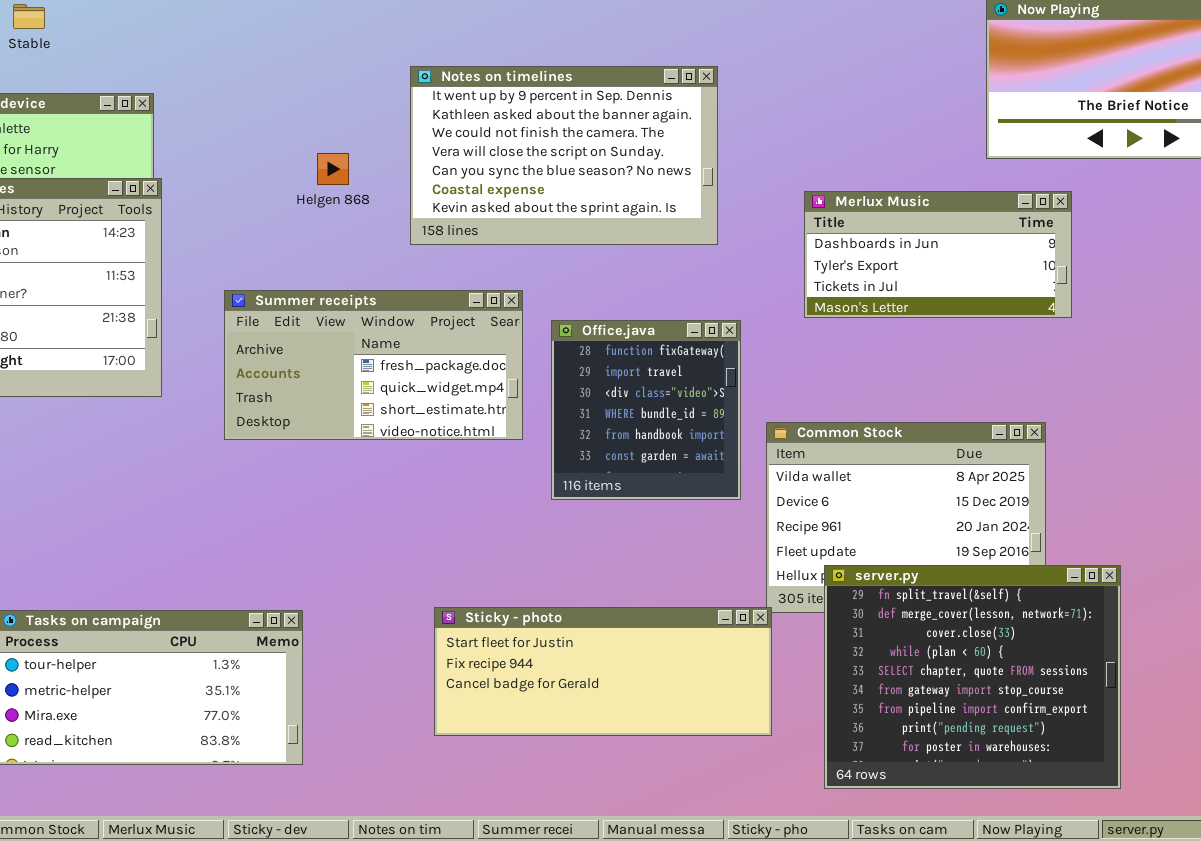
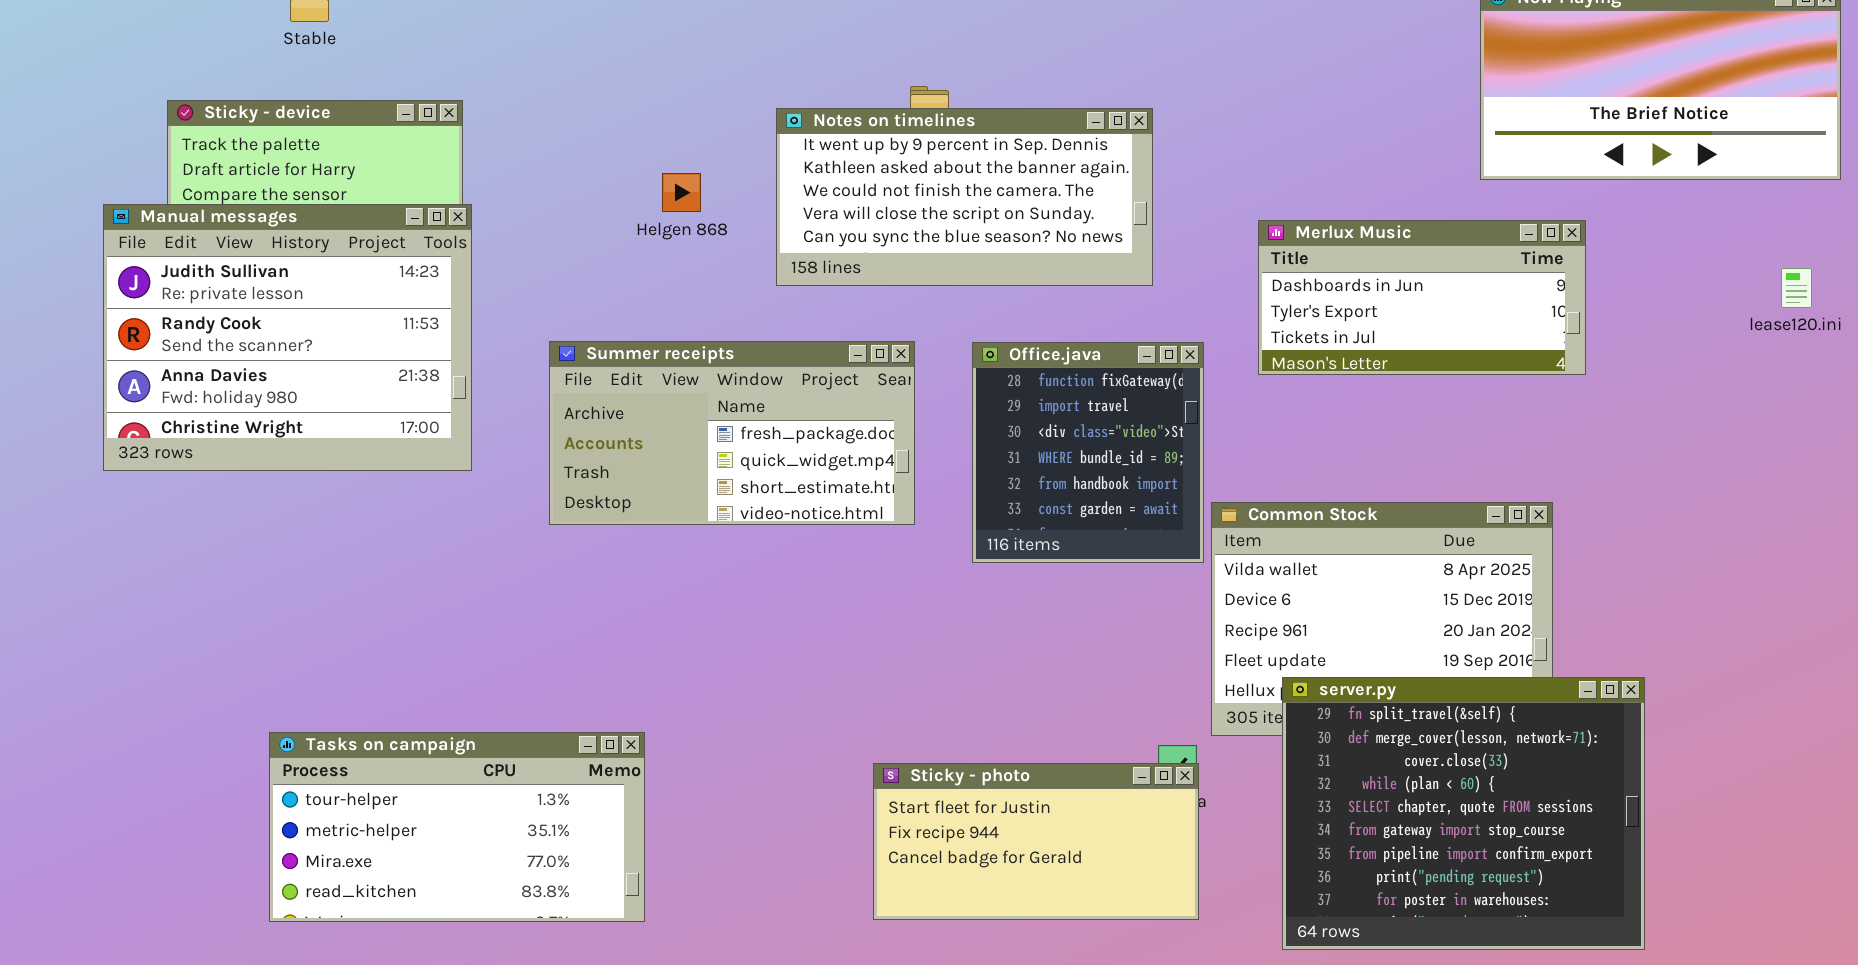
Notes on timelines: [410,66,718,245] -> [776,108,1153,286], resized
Office.java: [551,320,741,500] -> [972,342,1204,563], moved
Sticky - photo: [434,607,772,736] -> [873,763,1199,920], moved, resized

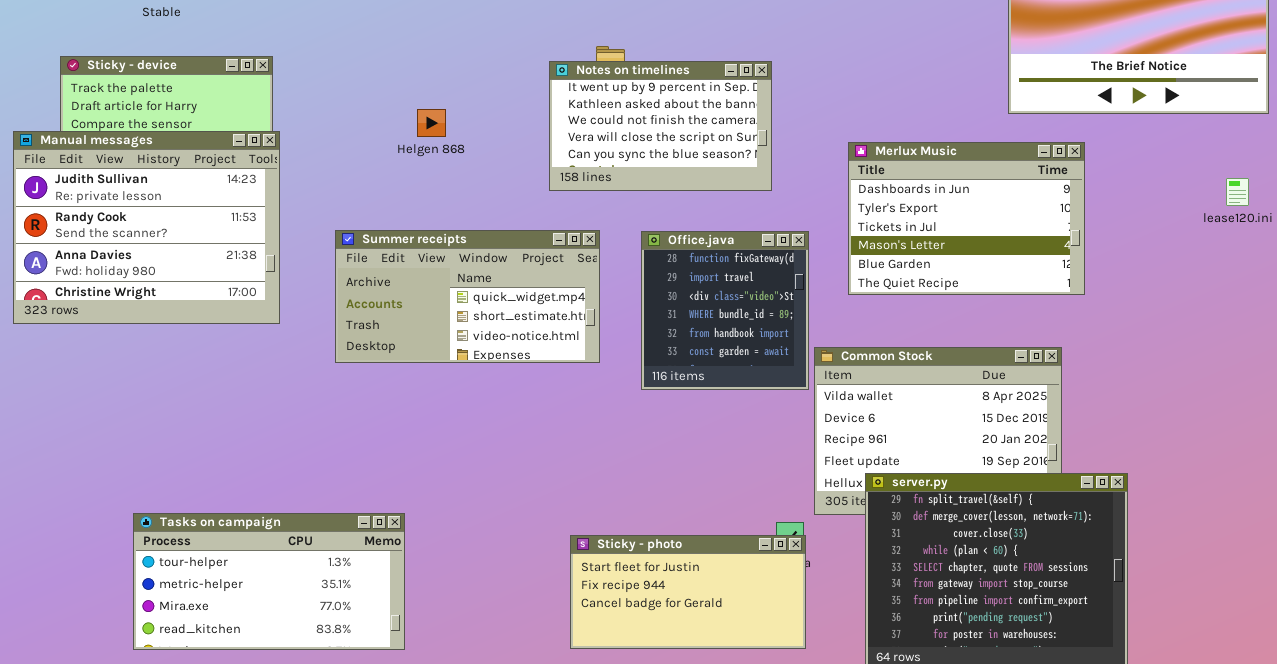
Notes on timelines: [776,108,1153,286] -> [549,61,772,191], resized
Merlux Music: [1258,220,1586,375] -> [848,142,1085,295], resized
Summer receipts: [549,341,915,525] -> [335,230,600,363], scrolled down 1 row

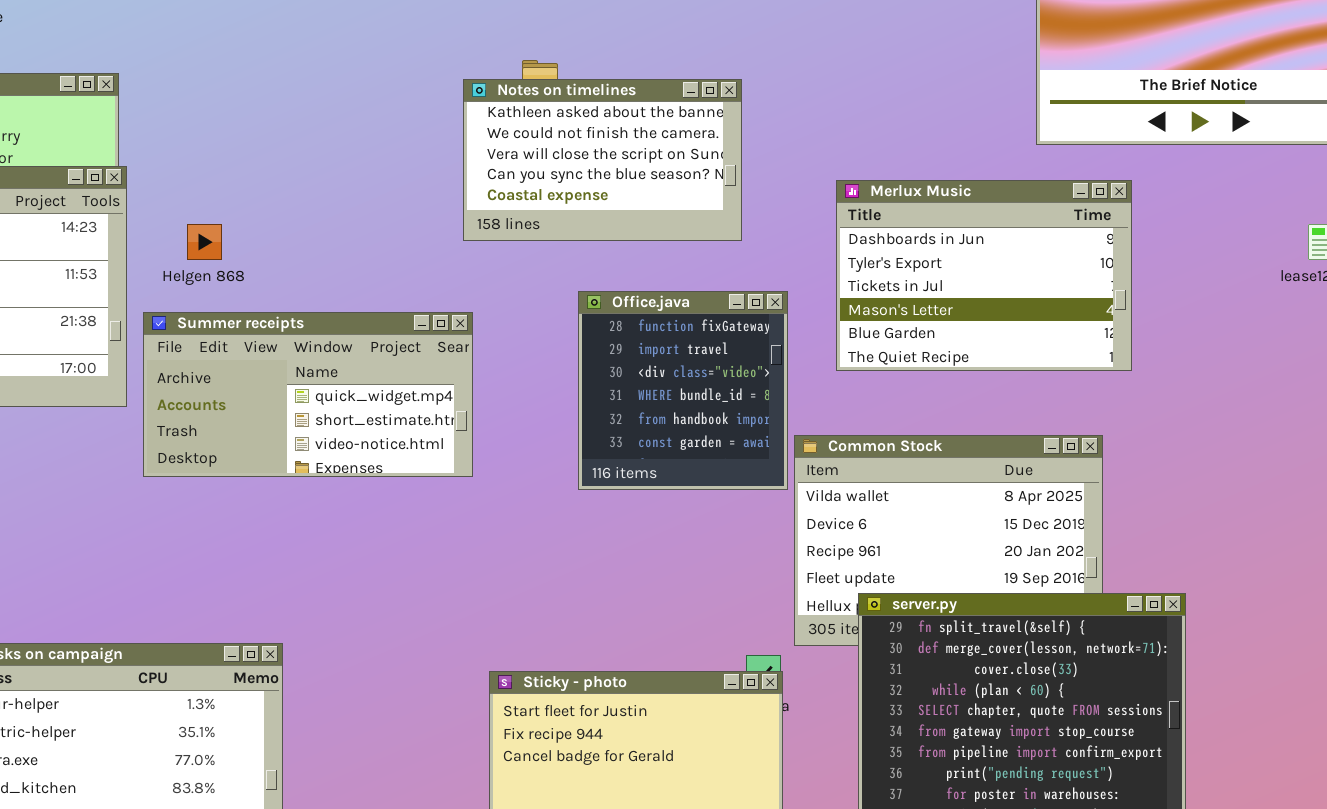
Notes on timelines: [549,61,772,191] -> [463,79,742,241], scrolled down 1 row
Helgen 868: [417,109,446,137] -> [187,224,222,260], moved
Summer receipts: [335,230,600,363] -> [143,312,473,477], moved

